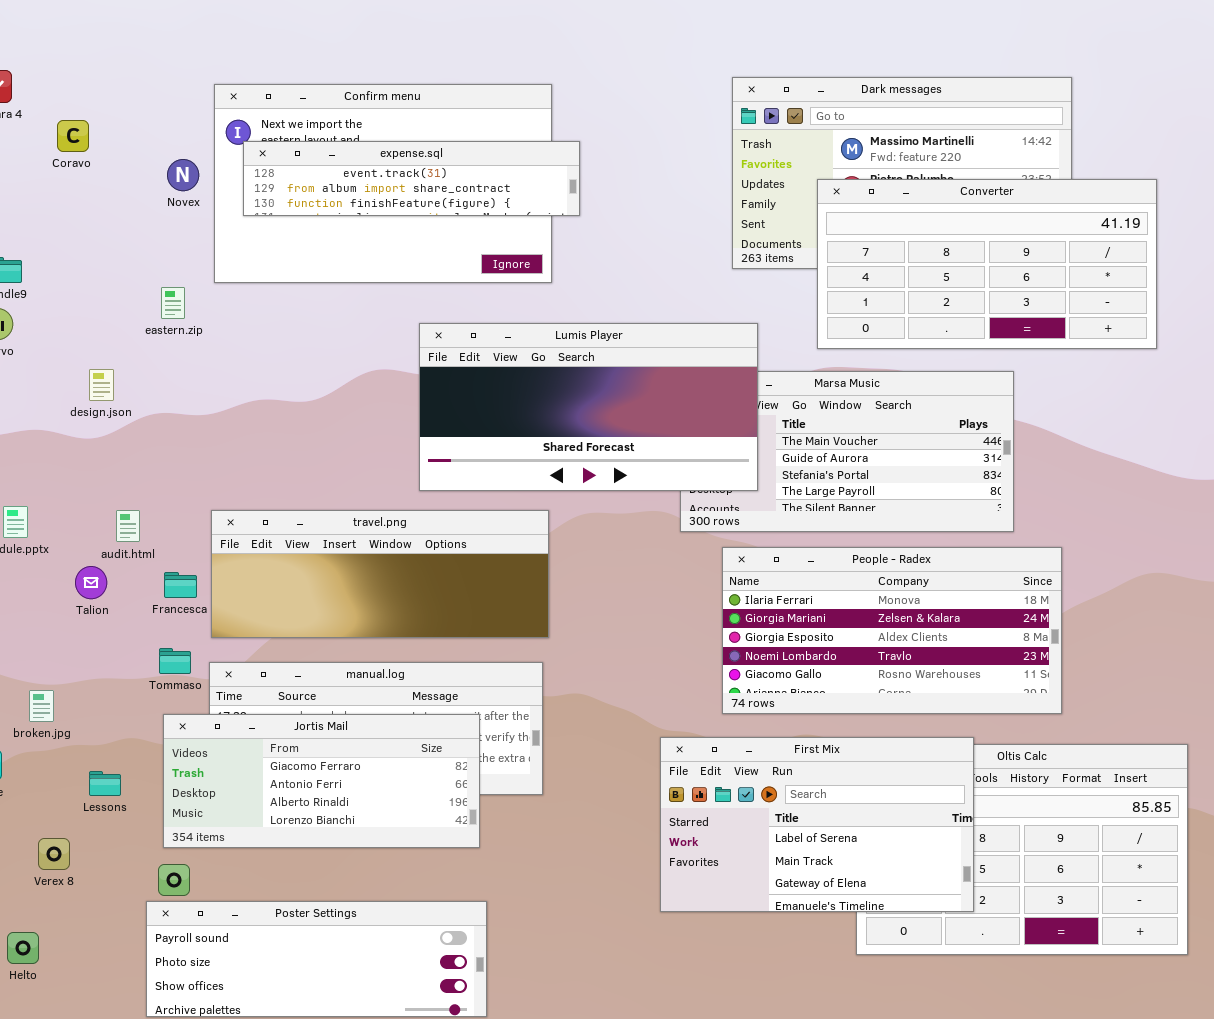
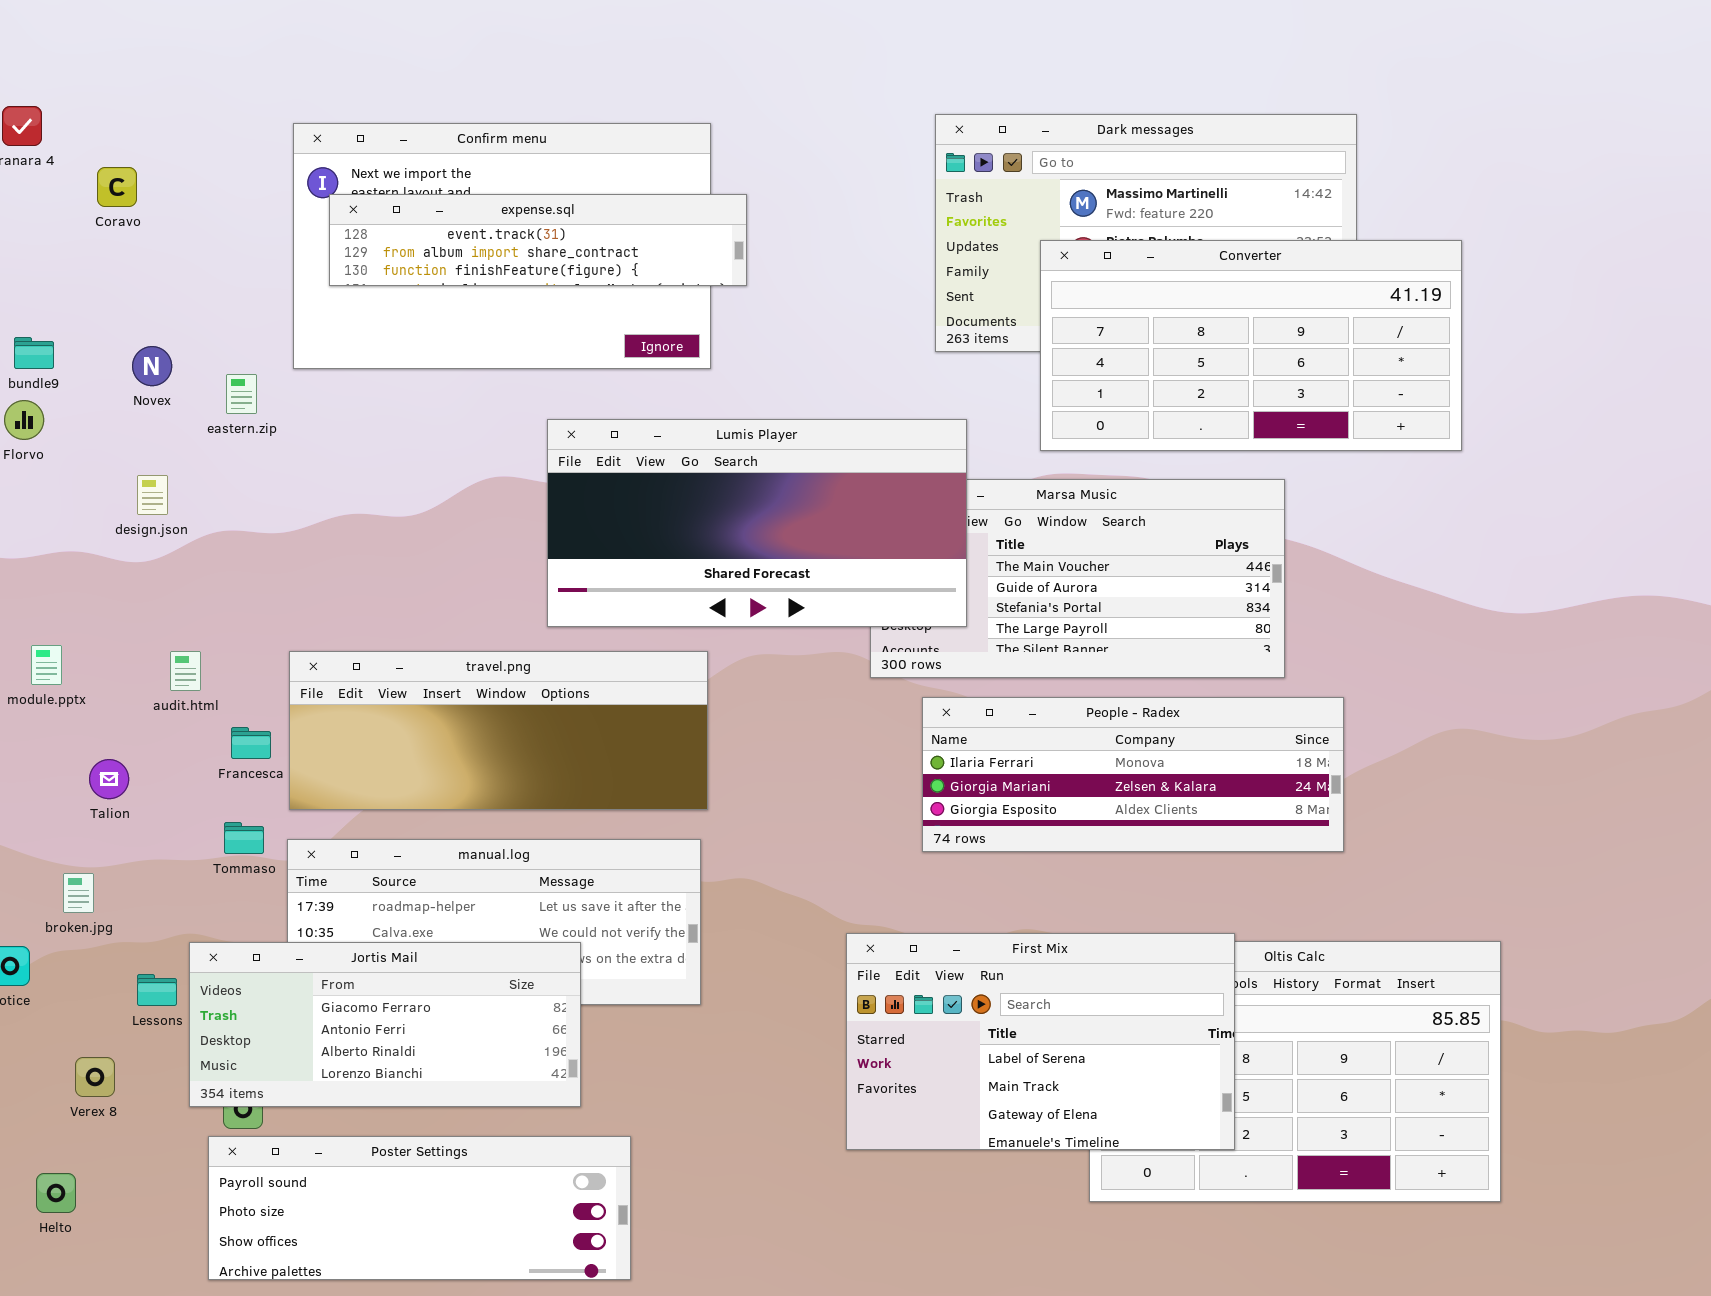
Novex: [167,159,199,191] -> [132,346,172,386], moved
People - Radex: [722,547,1062,714] -> [922,697,1344,852], resized
Talion: [75,566,107,599] -> [89,759,129,799], moved
Jortis Mail: [163,714,480,848] -> [189,942,581,1107], moved

